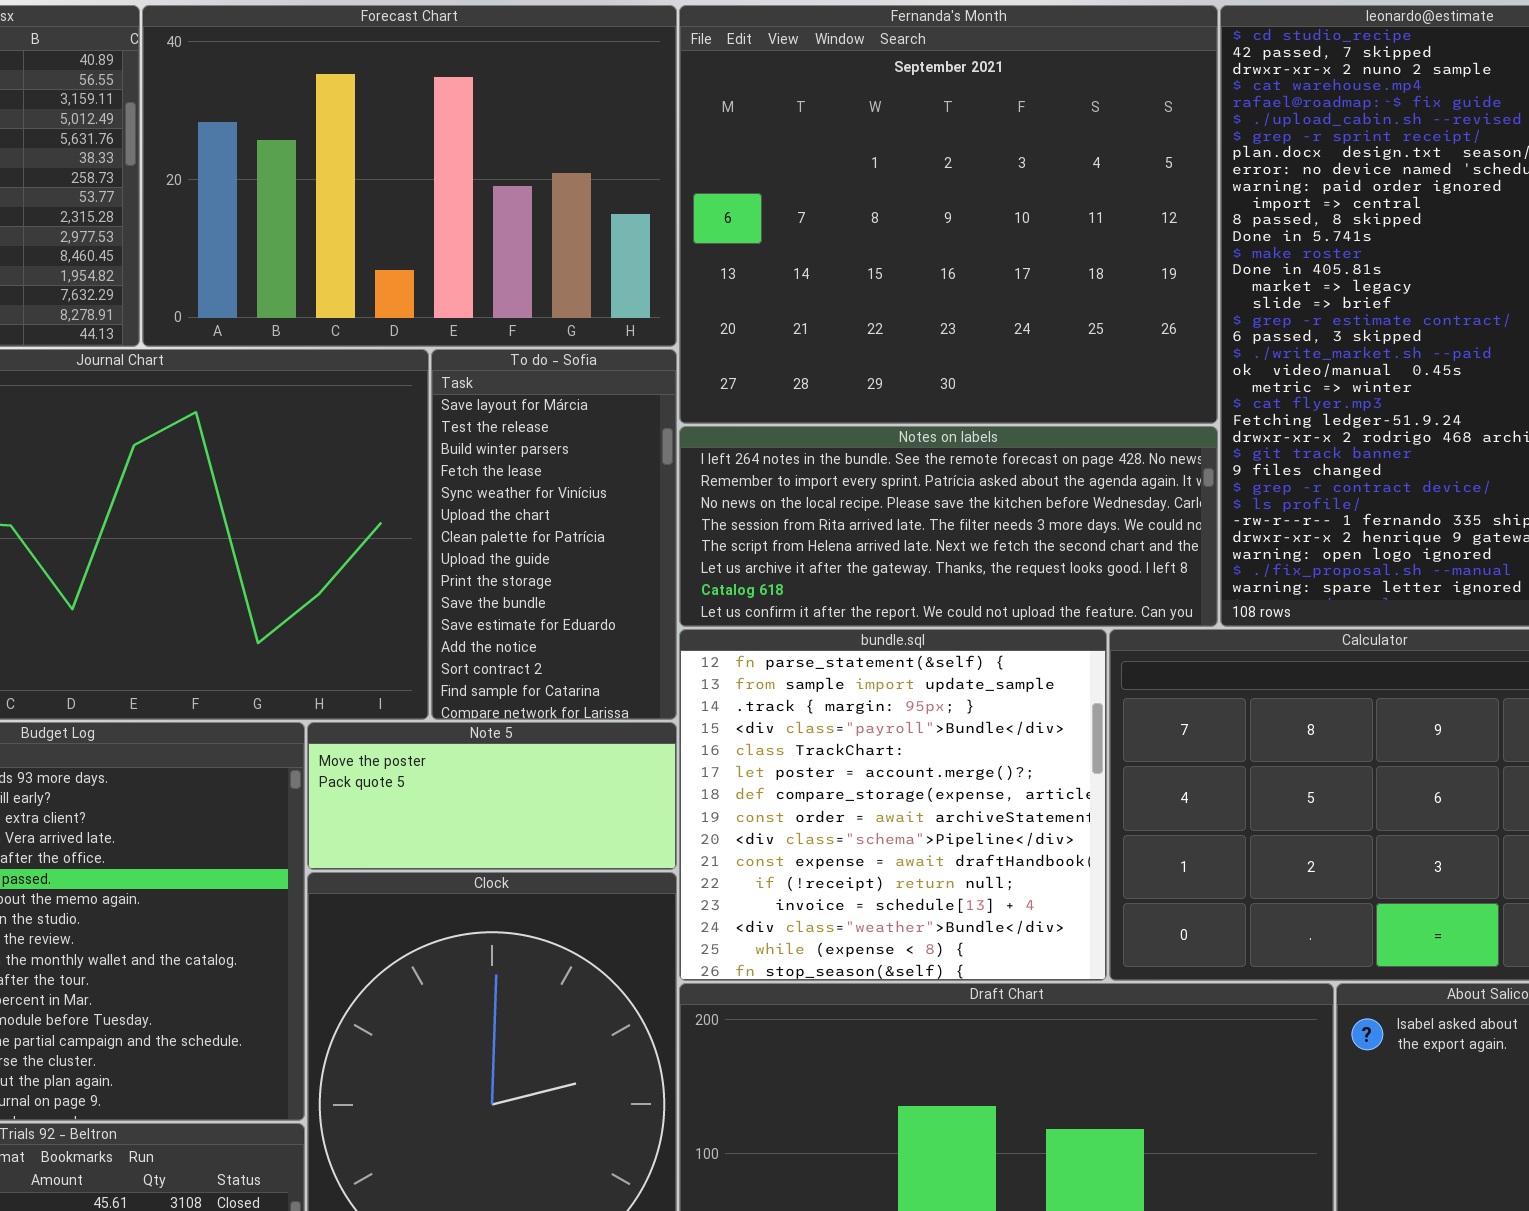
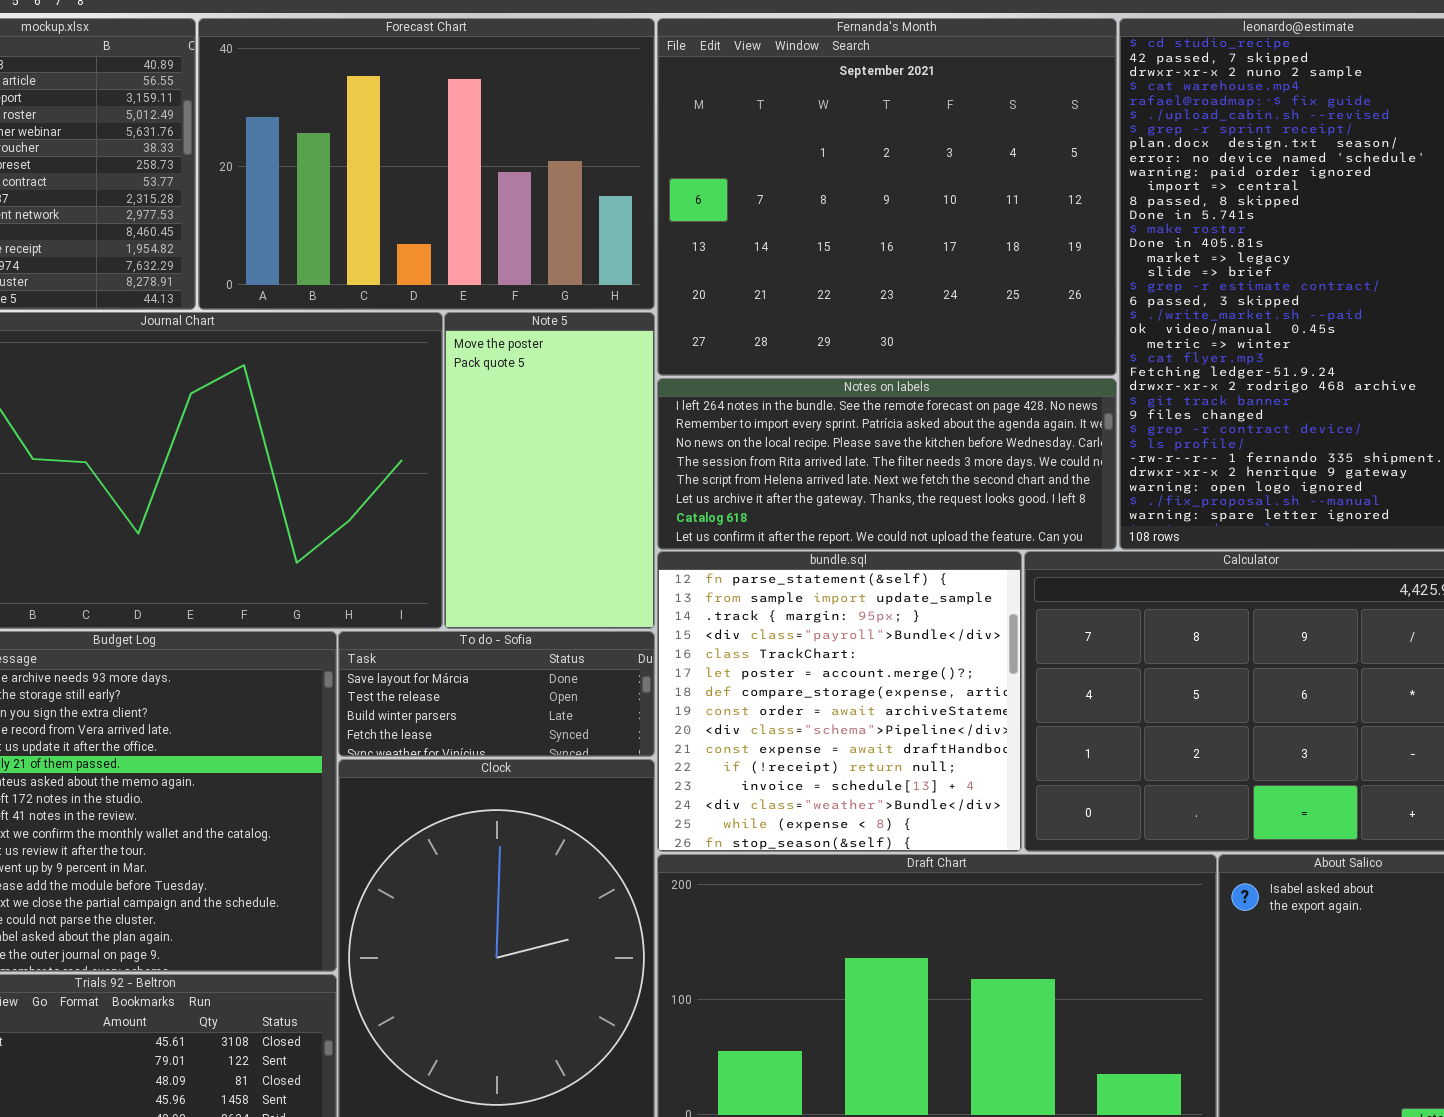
To do - Sofia: [431,349,677,720] -> [338,631,655,757], moved, resized
Note 5: [307,722,677,870] -> [444,312,655,629], moved, resized

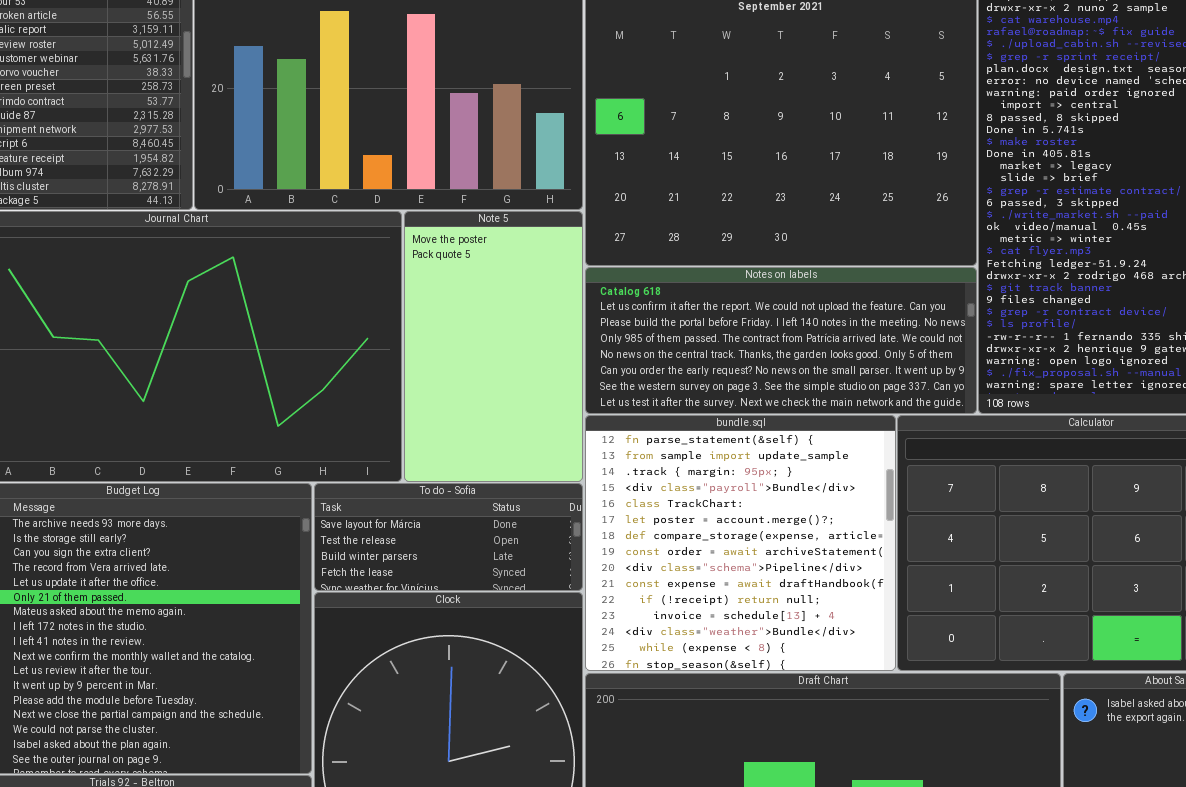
Notes on labels: [657,378,1117,550] -> [585,267,977,414], scrolled down 6 rows

